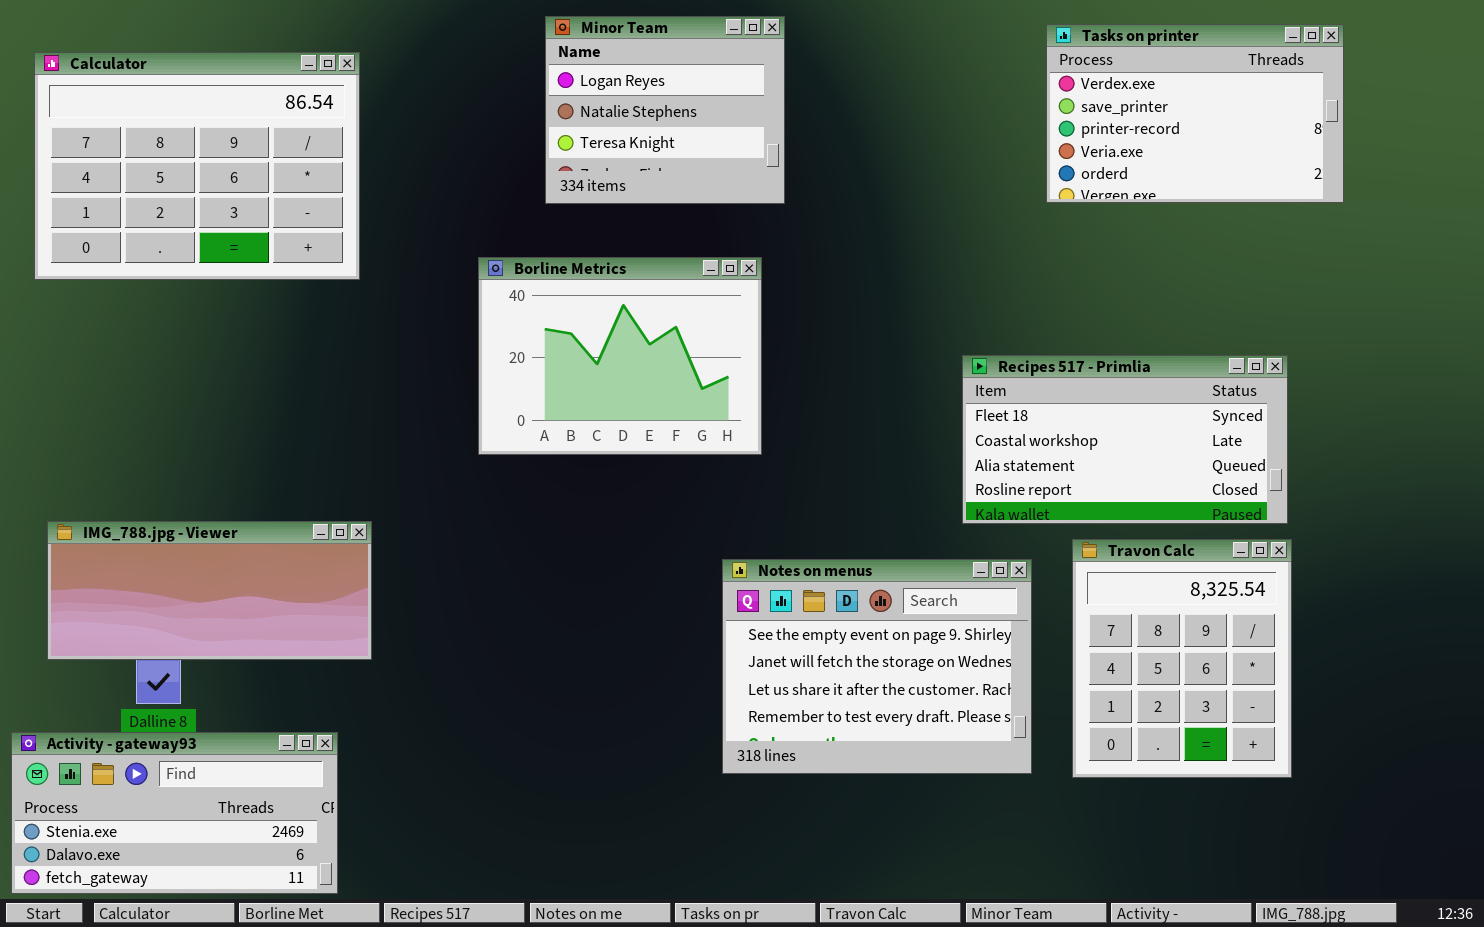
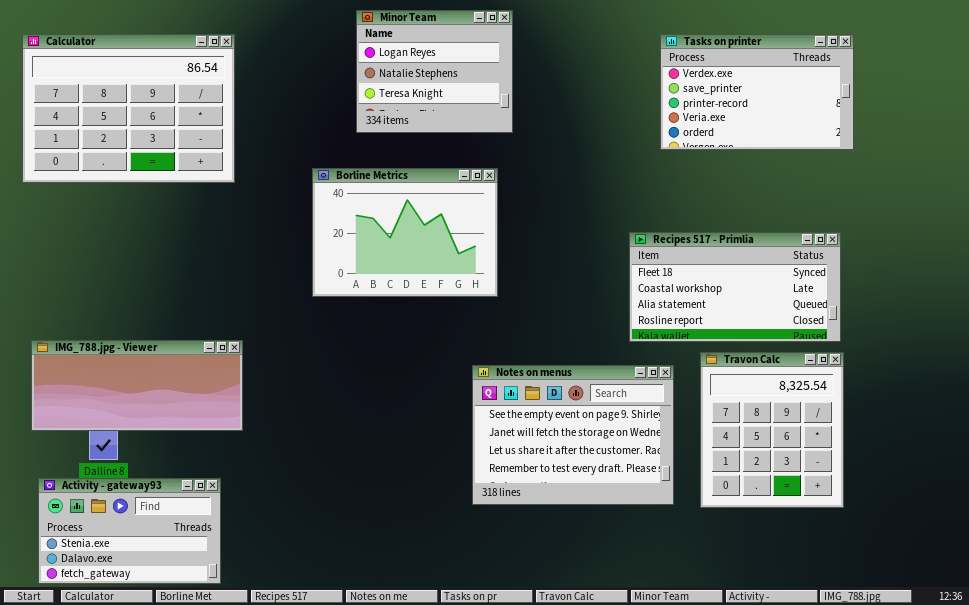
Tasks on printer: [1046,24,1344,203] -> [660,34,854,150], moved
Activity - gateway93: [11,732,338,894] -> [38,478,221,584], resized

